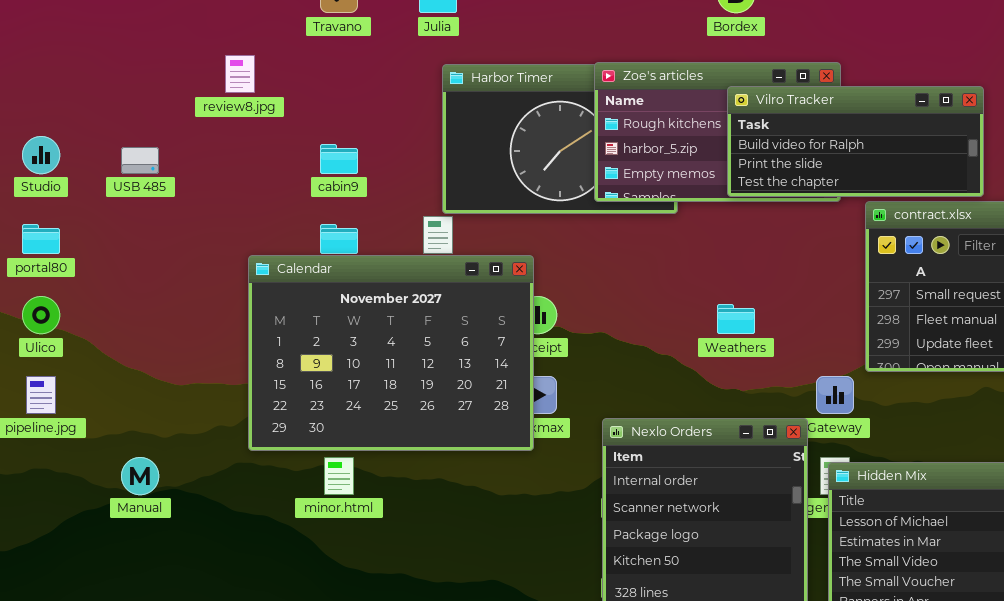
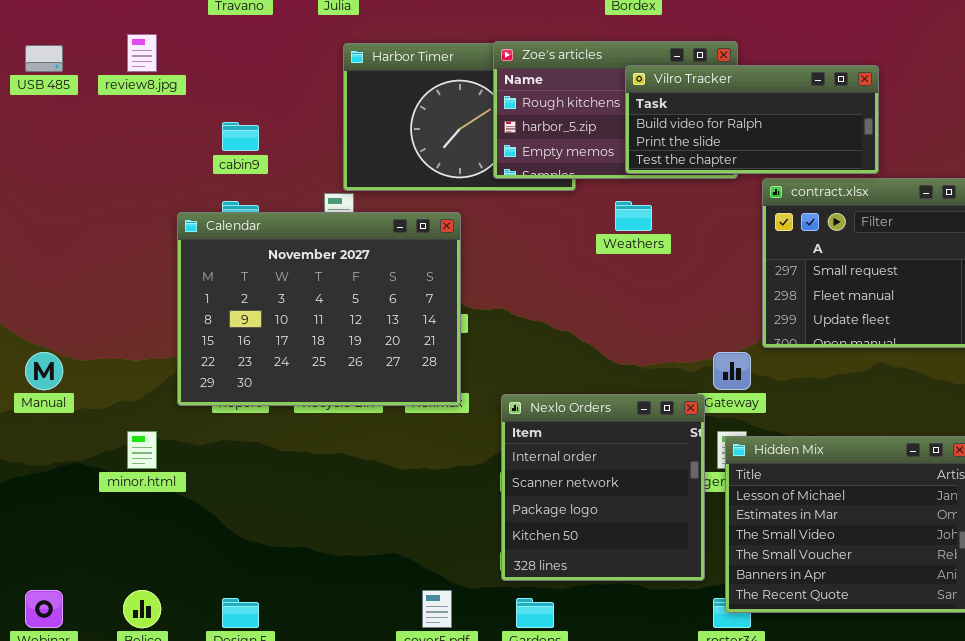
USB 485: [121,147,159,174] -> [25,45,63,72], moved
Calendar: [248,255,534,451] -> [177,212,461,406], moved
Weathers: [717,304,755,334] -> [615,201,652,231], moved
Manual: [121,457,159,495] -> [25,352,63,390], moved
minor.html: [324,457,354,495] -> [127,431,157,469], moved

